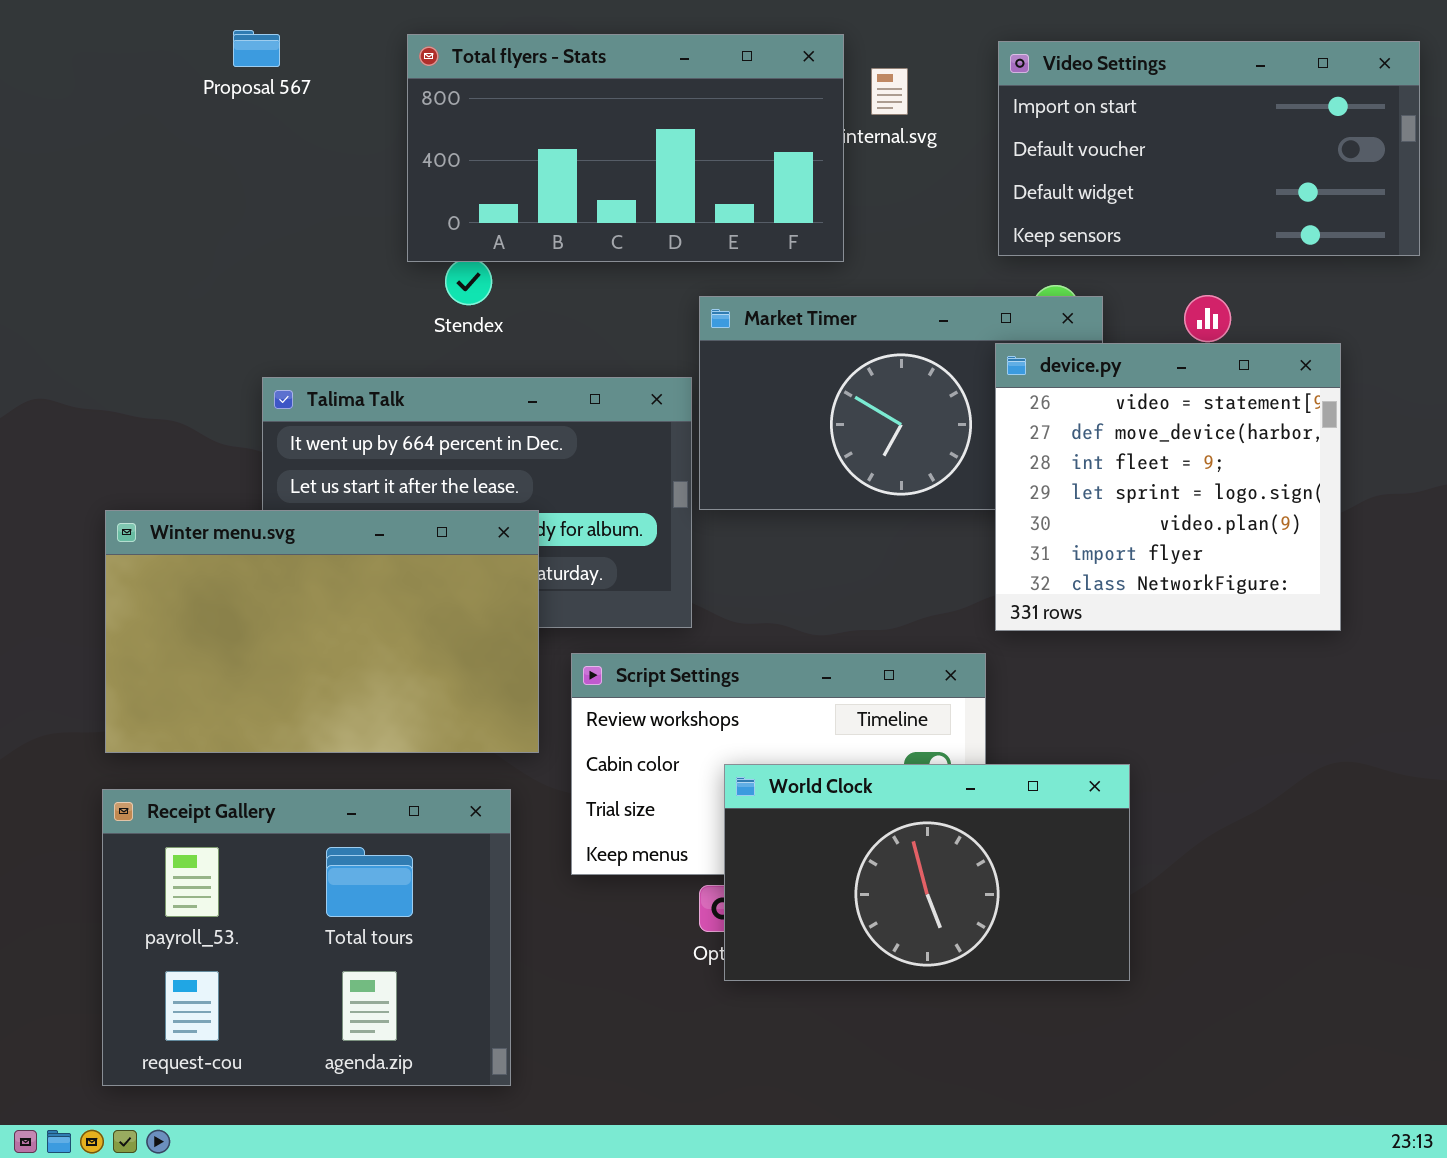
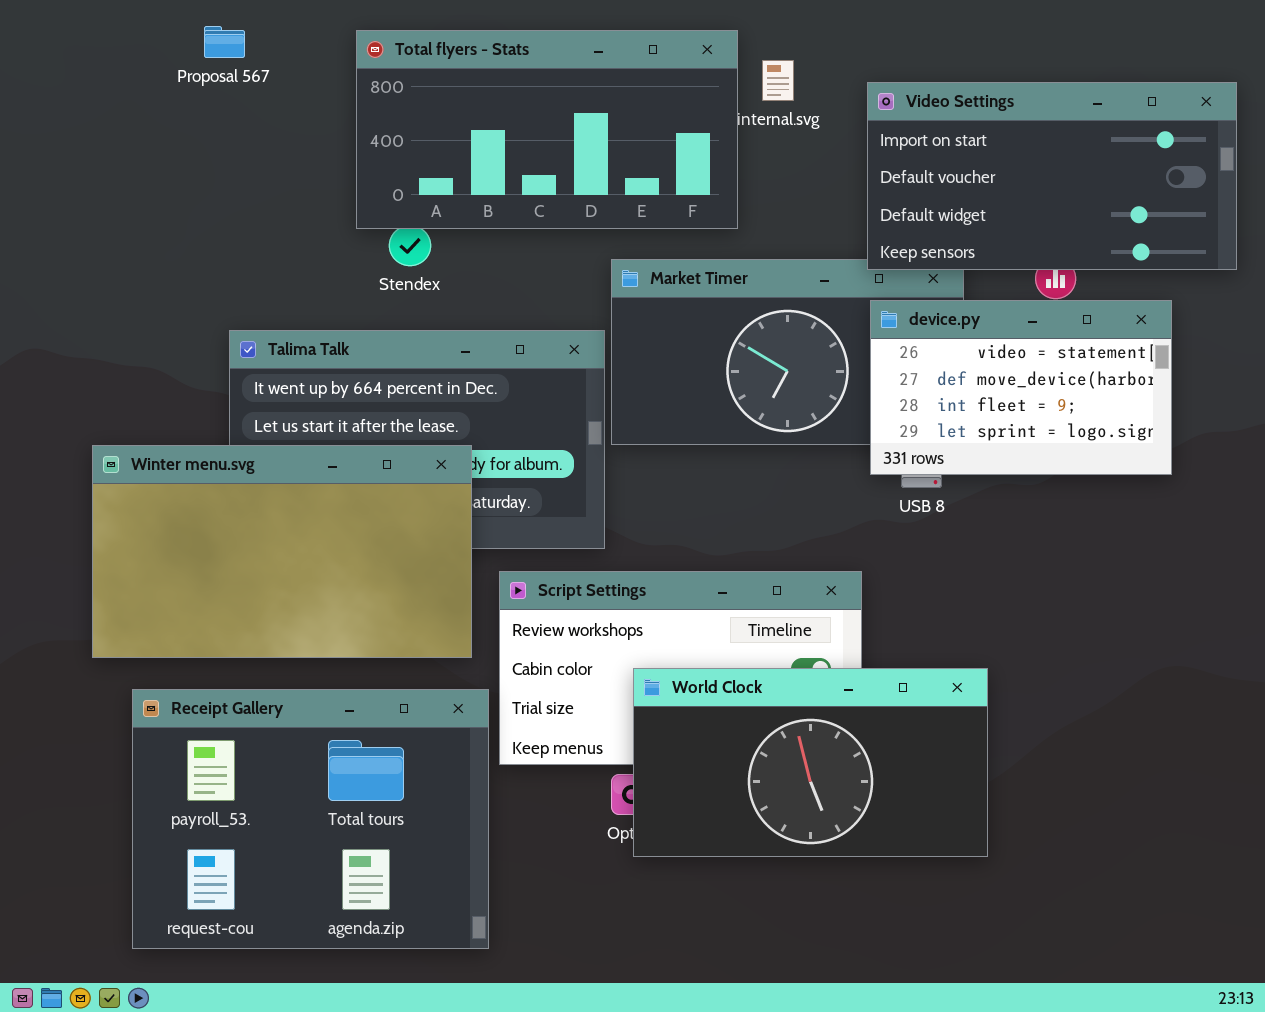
Video Settings: [998,41,1420,256] -> [867,82,1237,270], moved
device.py: [995,343,1341,631] -> [870,300,1172,475], resized
Receipt Gallery: [102,789,511,1086] -> [132,689,489,949], moved

